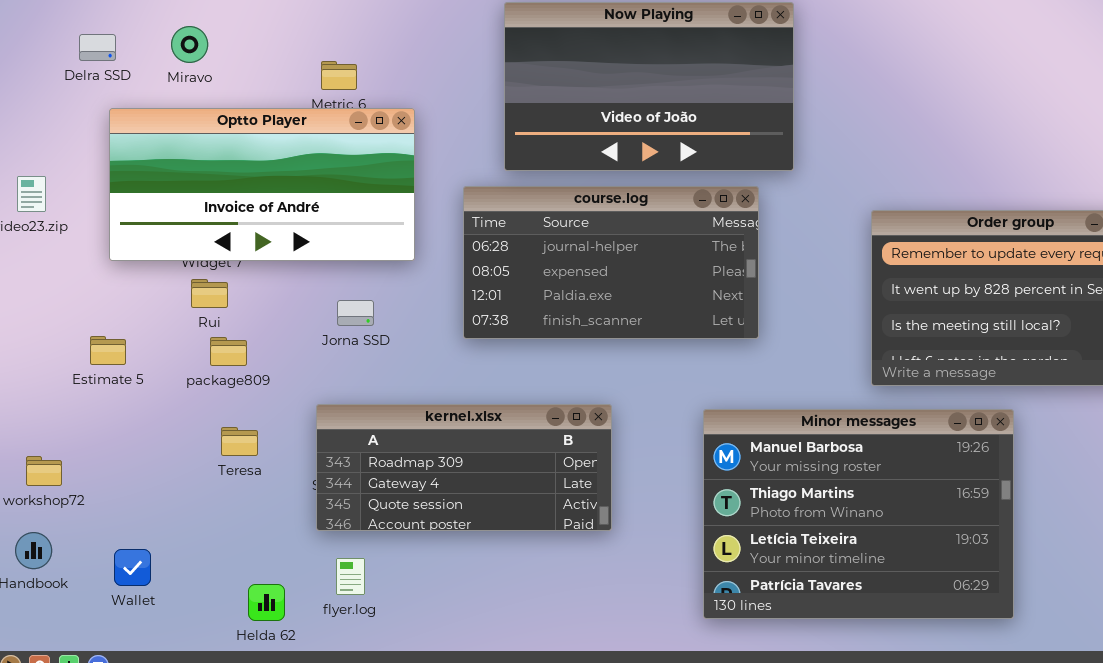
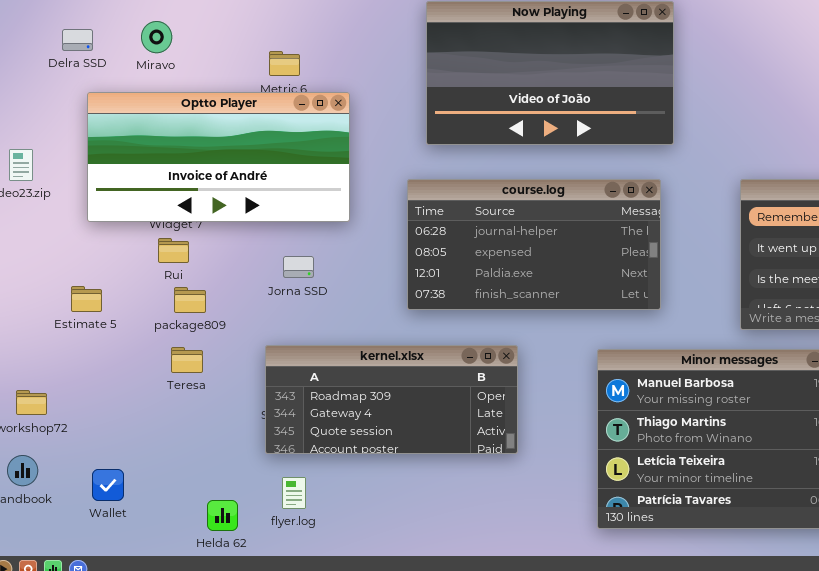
course.log: [463,186,759,339] -> [407,179,661,310], moved
Teresa: [221,427,258,456] -> [171,347,203,373], moved

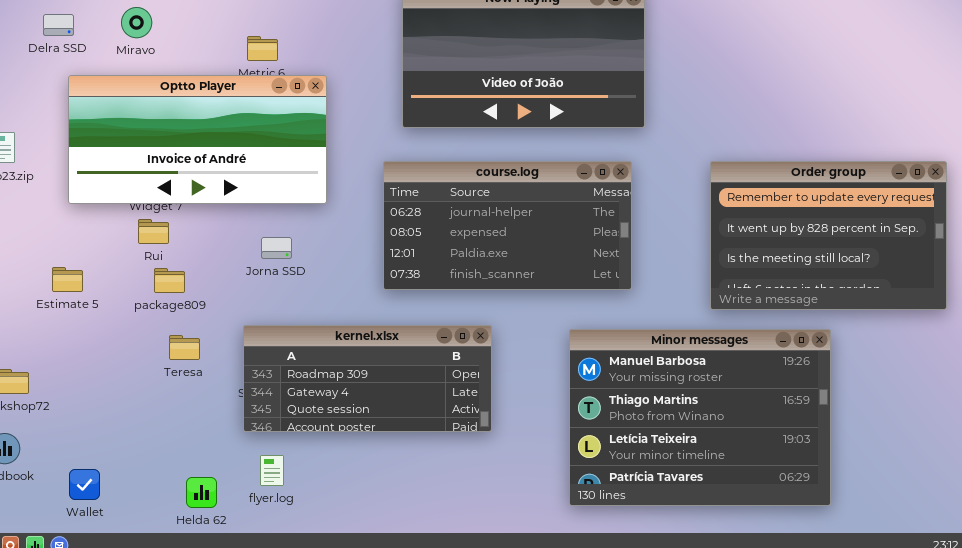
Teresa: [171,347,203,373] -> [169,335,200,360], moved
Wallet: [92,469,124,501] -> [69,469,100,500], moved

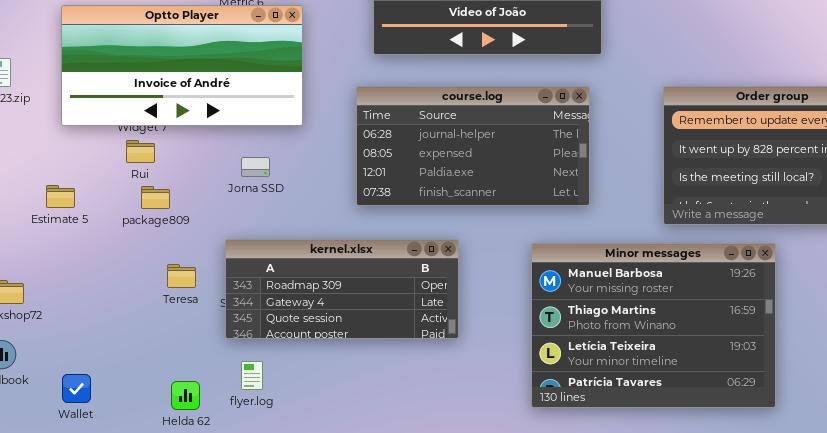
Teresa: [169,335,200,360] -> [167,264,196,288], moved

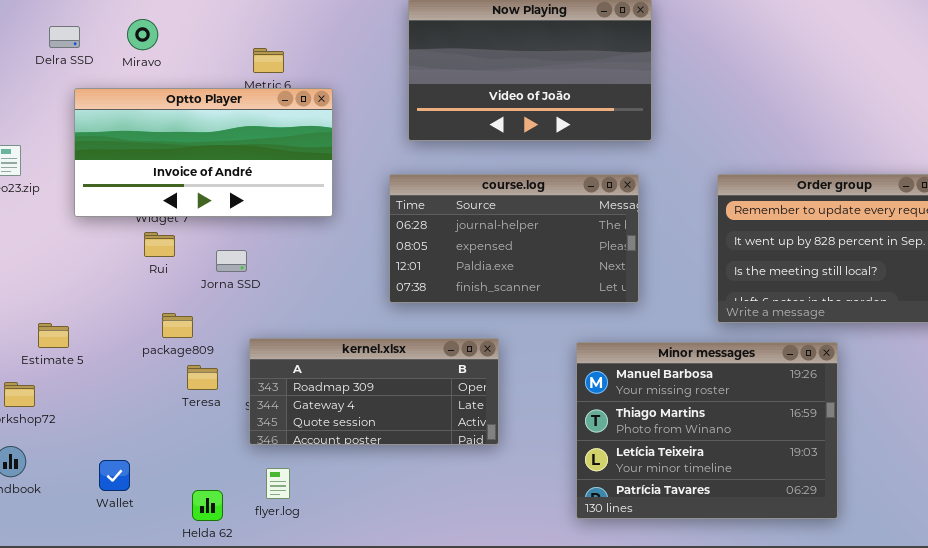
Jorna SSD: [241,157,270,177] -> [216,250,247,272], moved
Estimate 5: [46,185,75,208] -> [38,323,69,348], moved
package809: [141,186,170,209] -> [162,313,193,338], moved
Wallet: [62,374,91,403] -> [99,460,130,491], moved

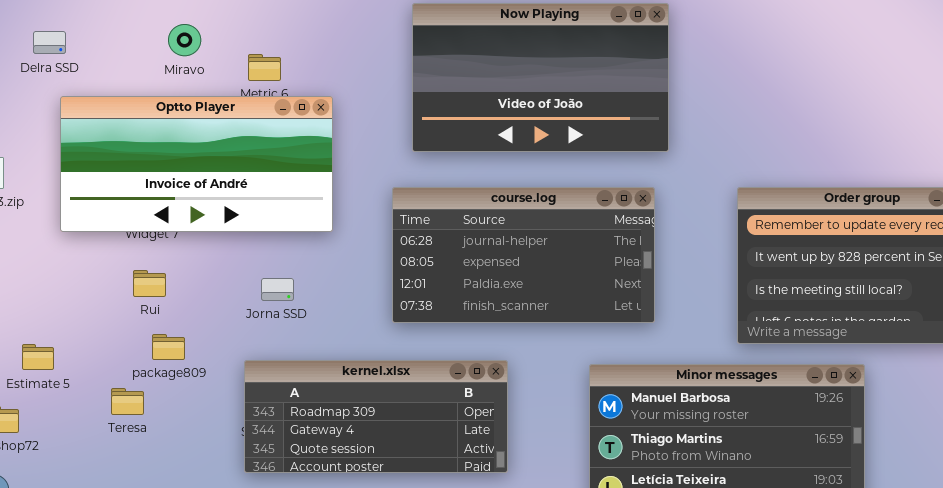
Miravo: [127,19,158,50] -> [168,24,201,56], moved
Rui: [144,232,175,257] -> [133,270,166,297], moved
Jorna SSD: [216,250,247,272] -> [261,278,294,301], moved
Teresa: [187,365,218,390] -> [111,388,144,415], moved

